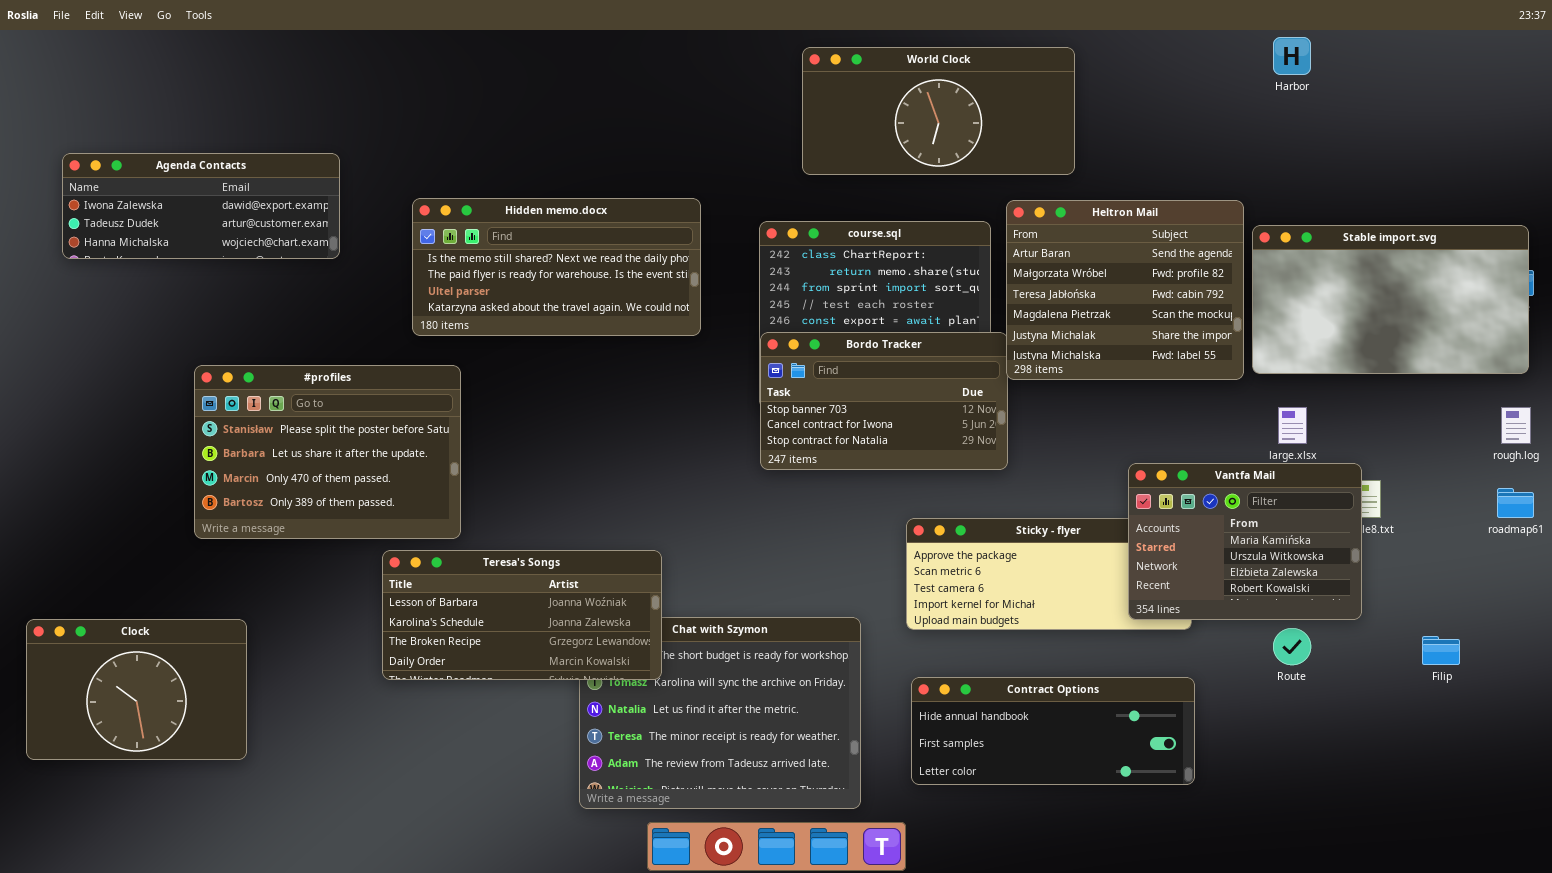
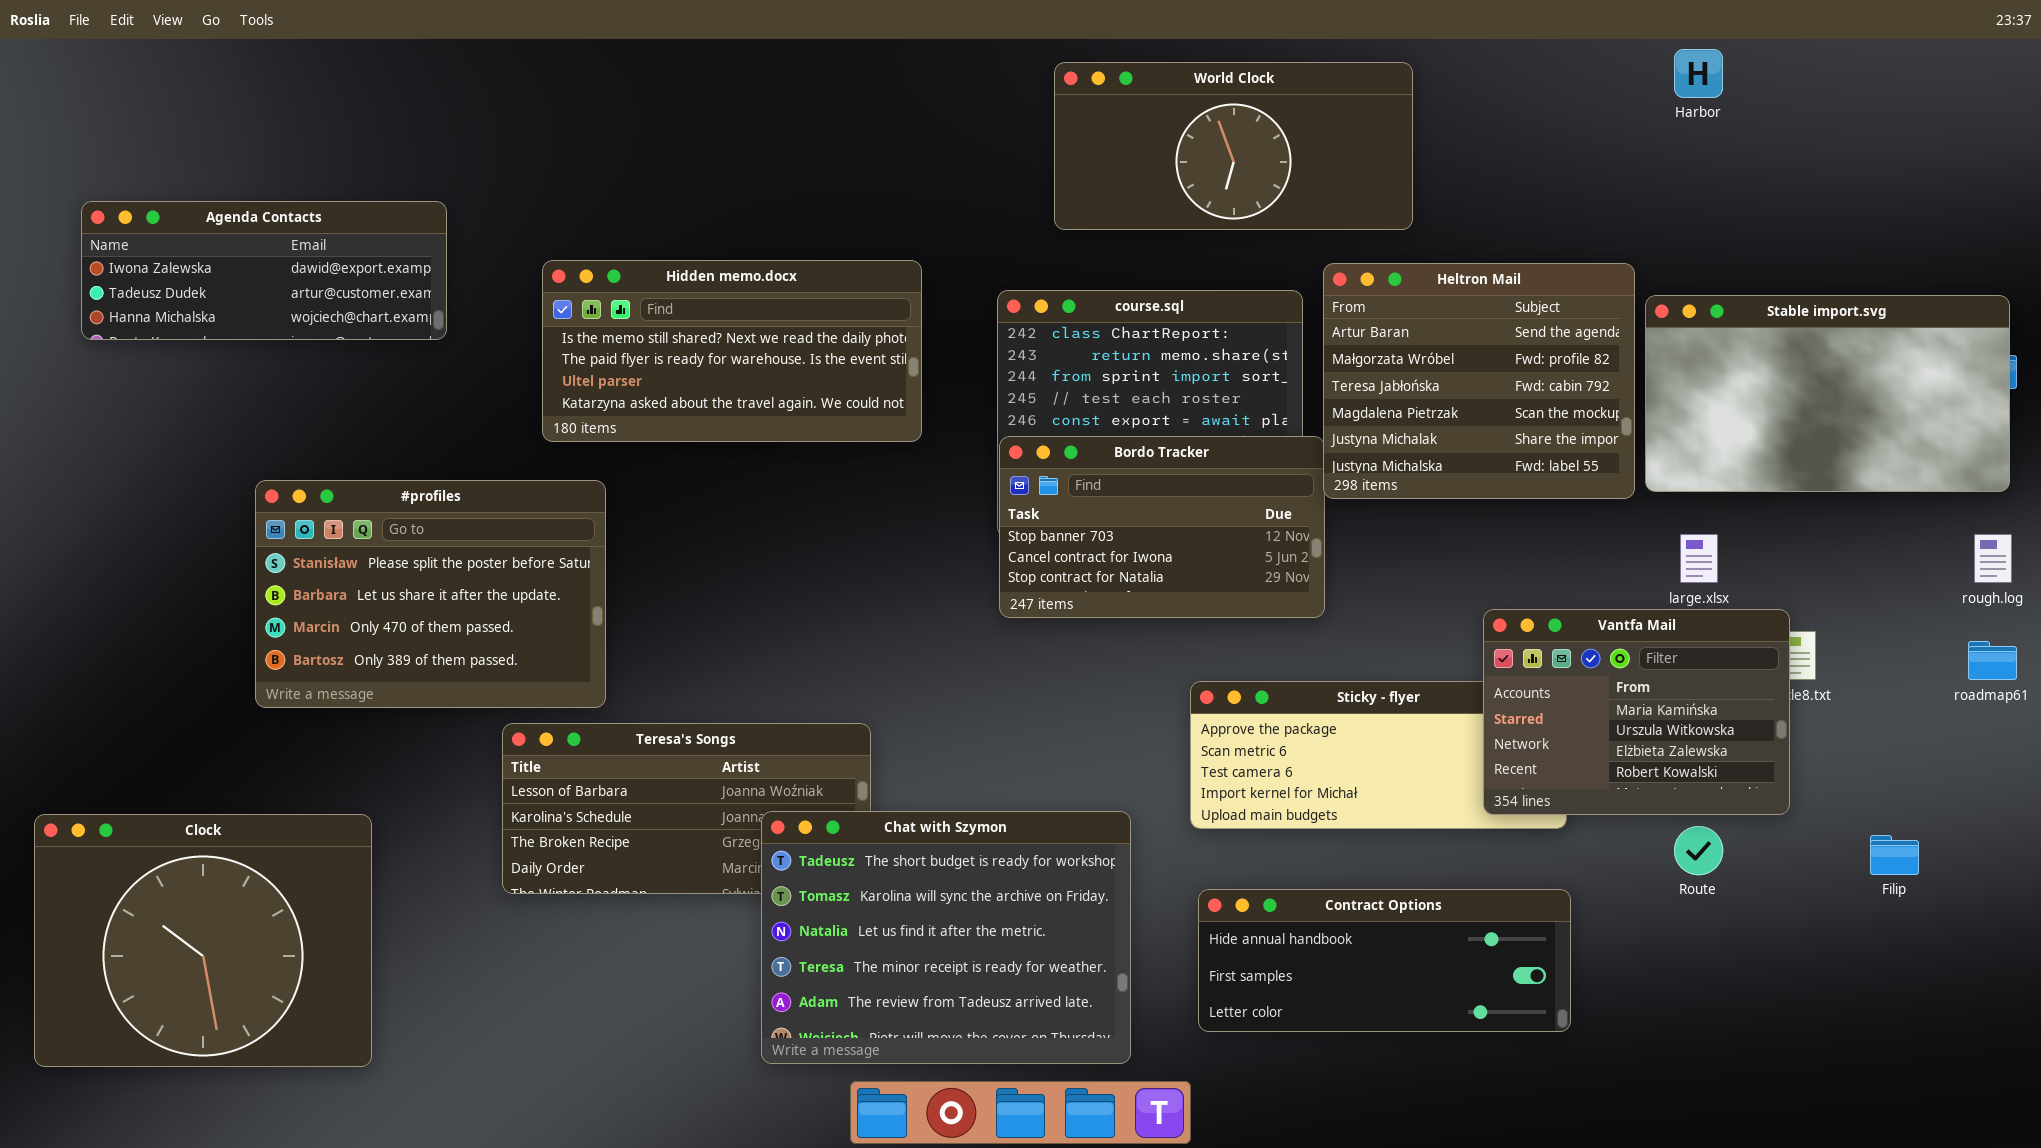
Chat with Szymon: [579,617,861,809] -> [761,811,1131,1064], raised
Clock: [26,619,247,760] -> [34,814,372,1067], resized

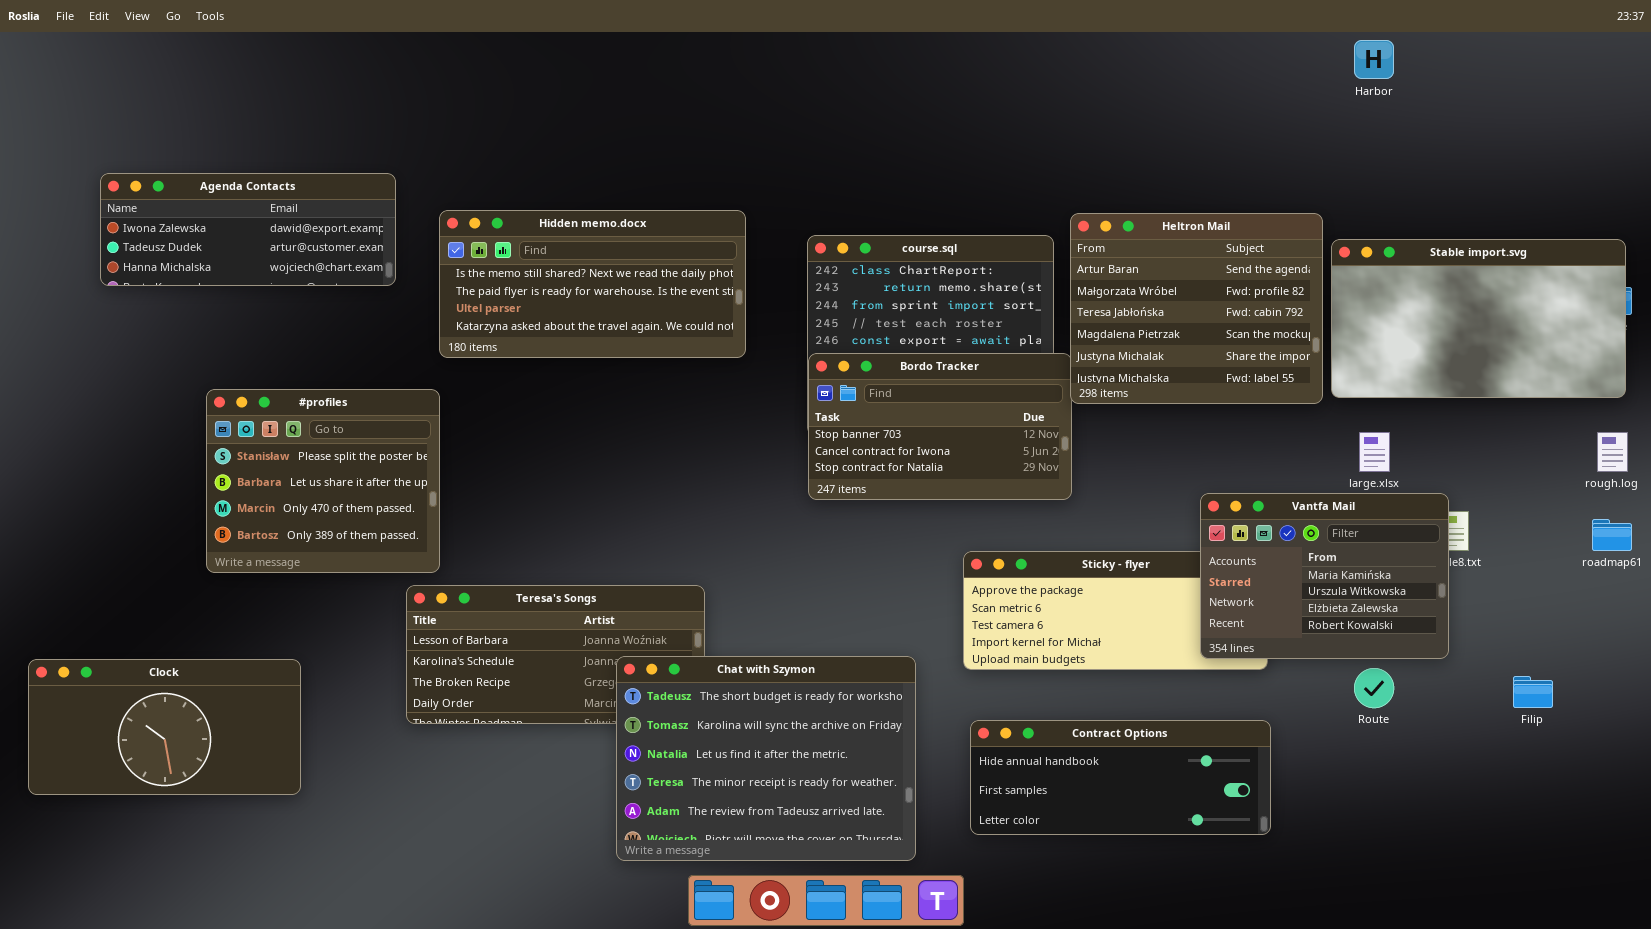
World Clock: [1054,62,1413,230] -> none, closed
Agenda Contacts: [81,201,447,340] -> [100,173,396,286], moved
#profiles: [255,480,606,708] -> [206,389,440,573], resized
Clock: [34,814,372,1067] -> [28,659,301,795], resized

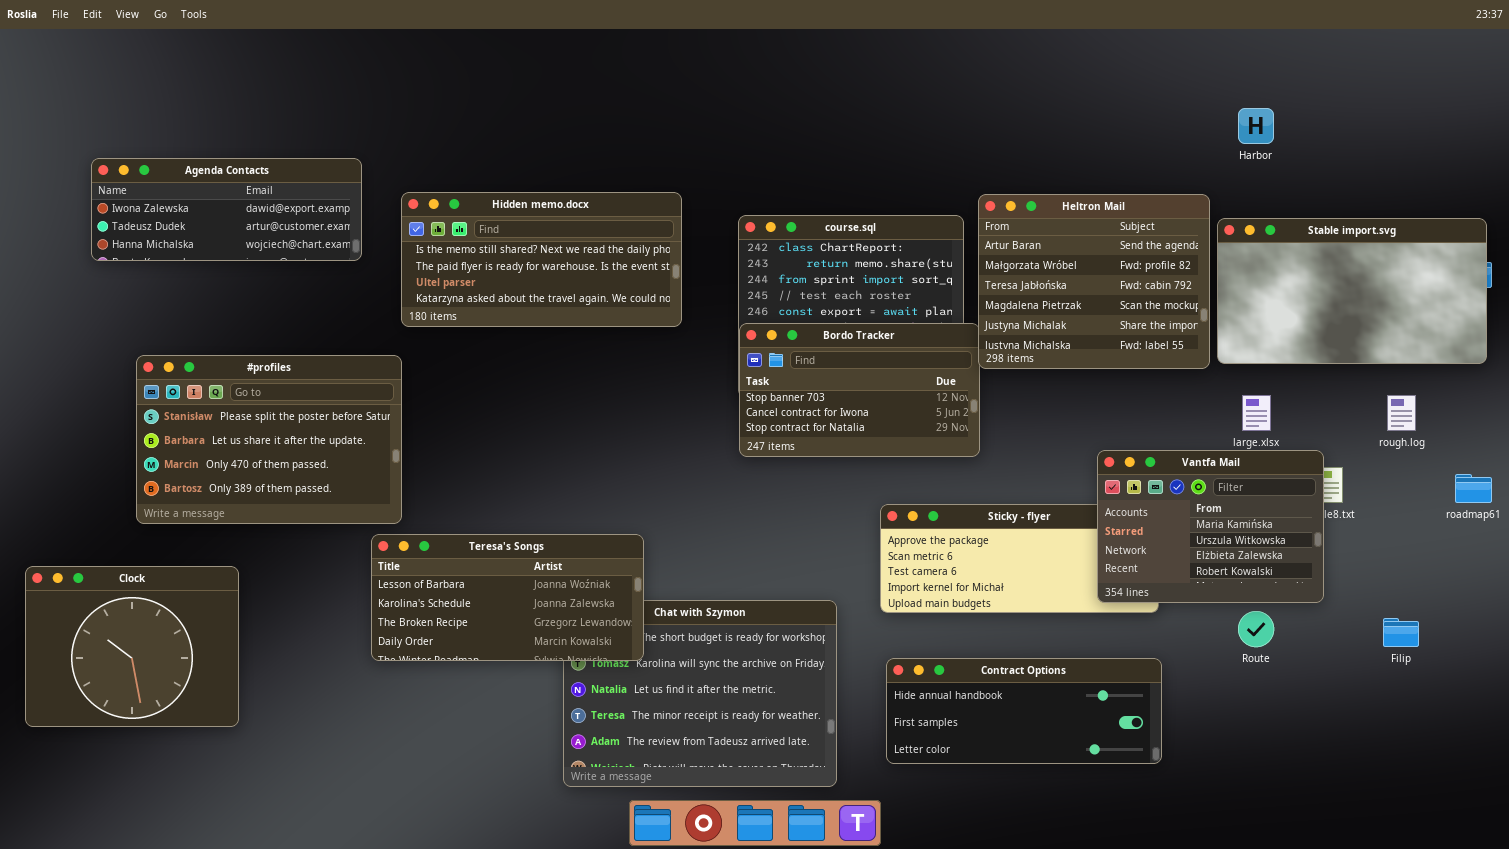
Harbor: [1354,40,1394,79] -> [1238,108,1274,144], moved
#profiles: [206,389,440,573] -> [136,355,402,524], resized
rough.log: [1597,432,1628,472] -> [1387,395,1416,431], moved
Teresa's Songs: [406,585,705,724] -> [371,534,644,661], raised
Clock: [28,659,301,795] -> [25,566,239,727], resized

